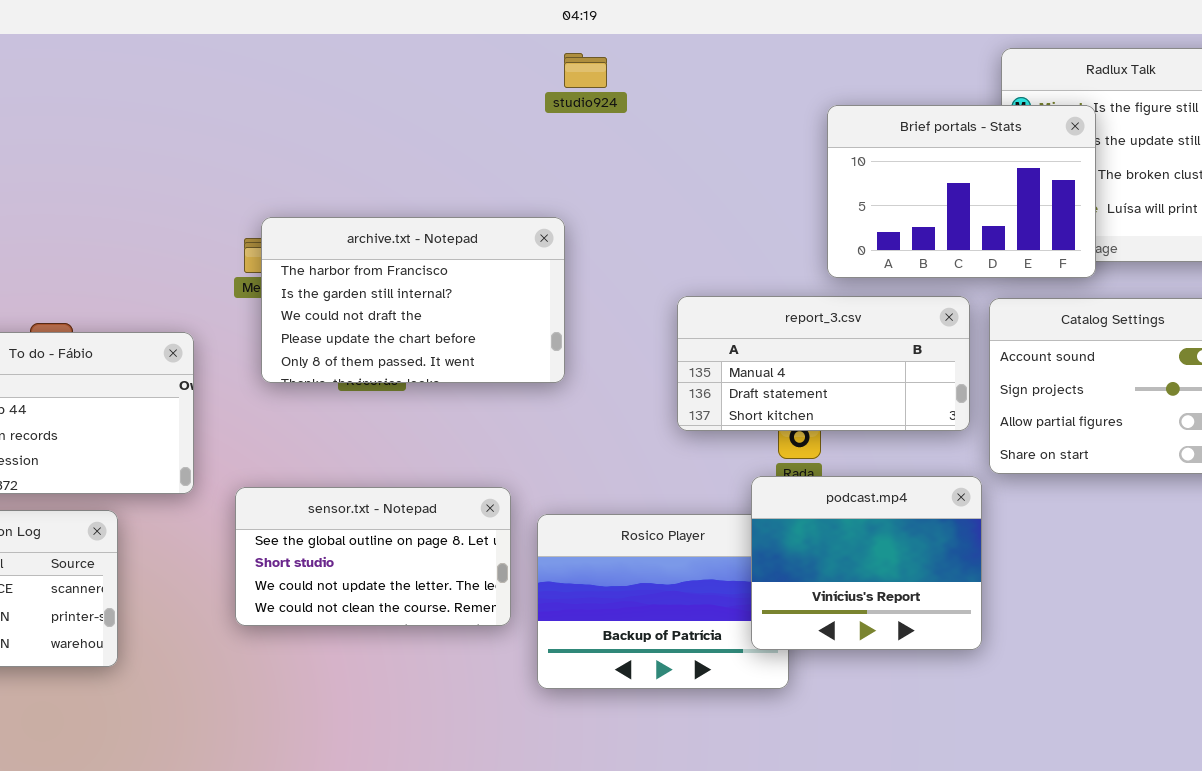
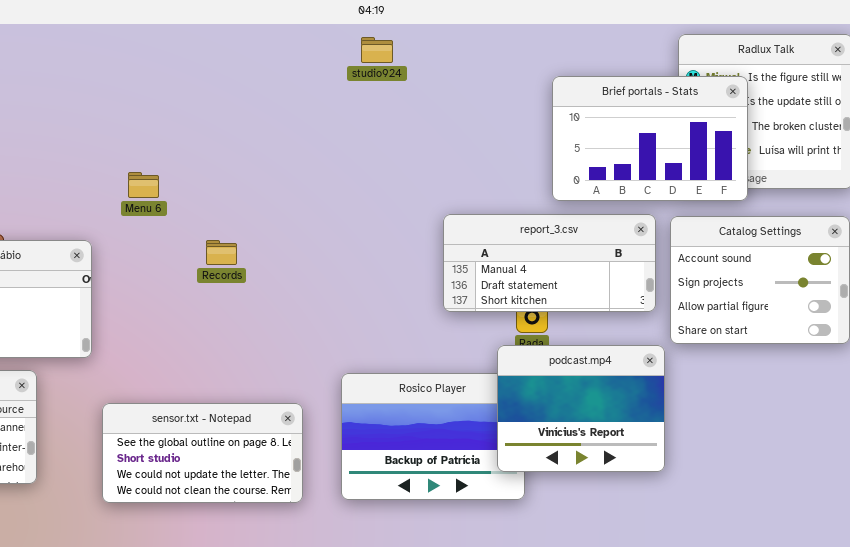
archive.txt - Notepad: [261,217,565,383] -> none, closed
sensor.txt - Notepad: [235,487,511,626] -> [102,403,303,503], moved

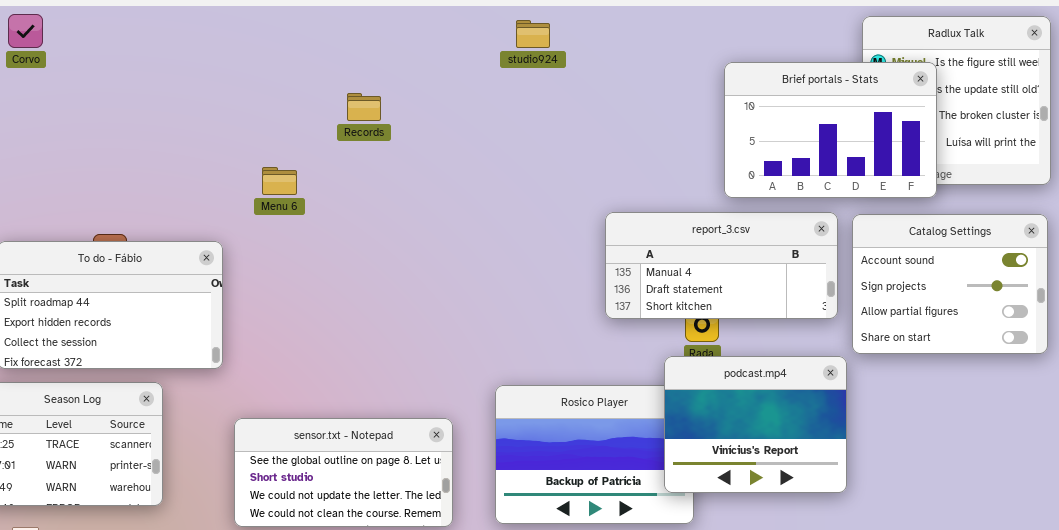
Records: [206,240,237,265] -> [347,93,381,121], moved

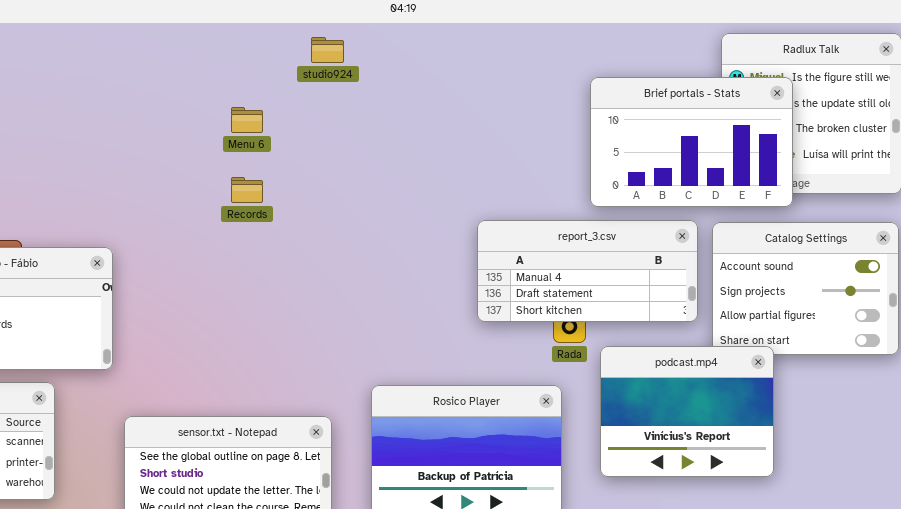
studio924: [516,20,550,48] -> [311,37,344,63], moved
Records: [347,93,381,121] -> [231,177,263,203], moved
Menu 6: [262,167,297,195] -> [231,107,263,133], moved
podcast.mp4: [664,356,847,493] -> [600,346,774,477], moved

